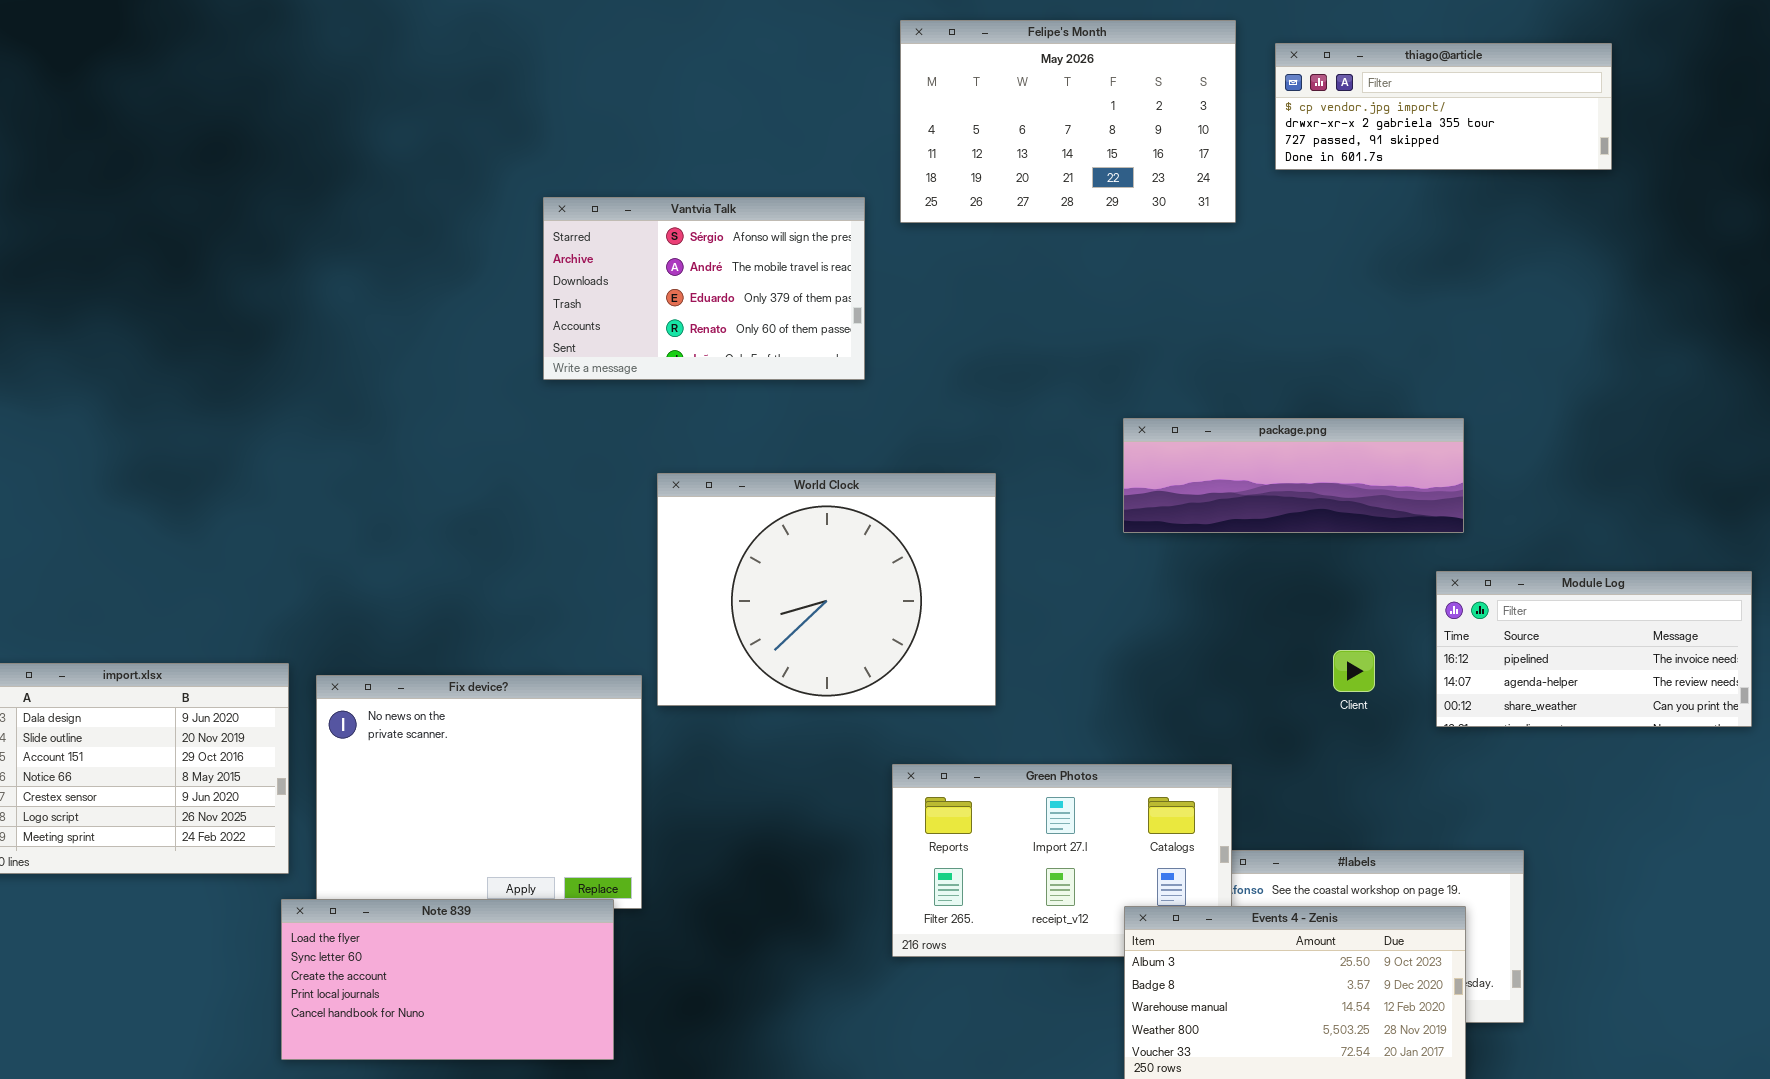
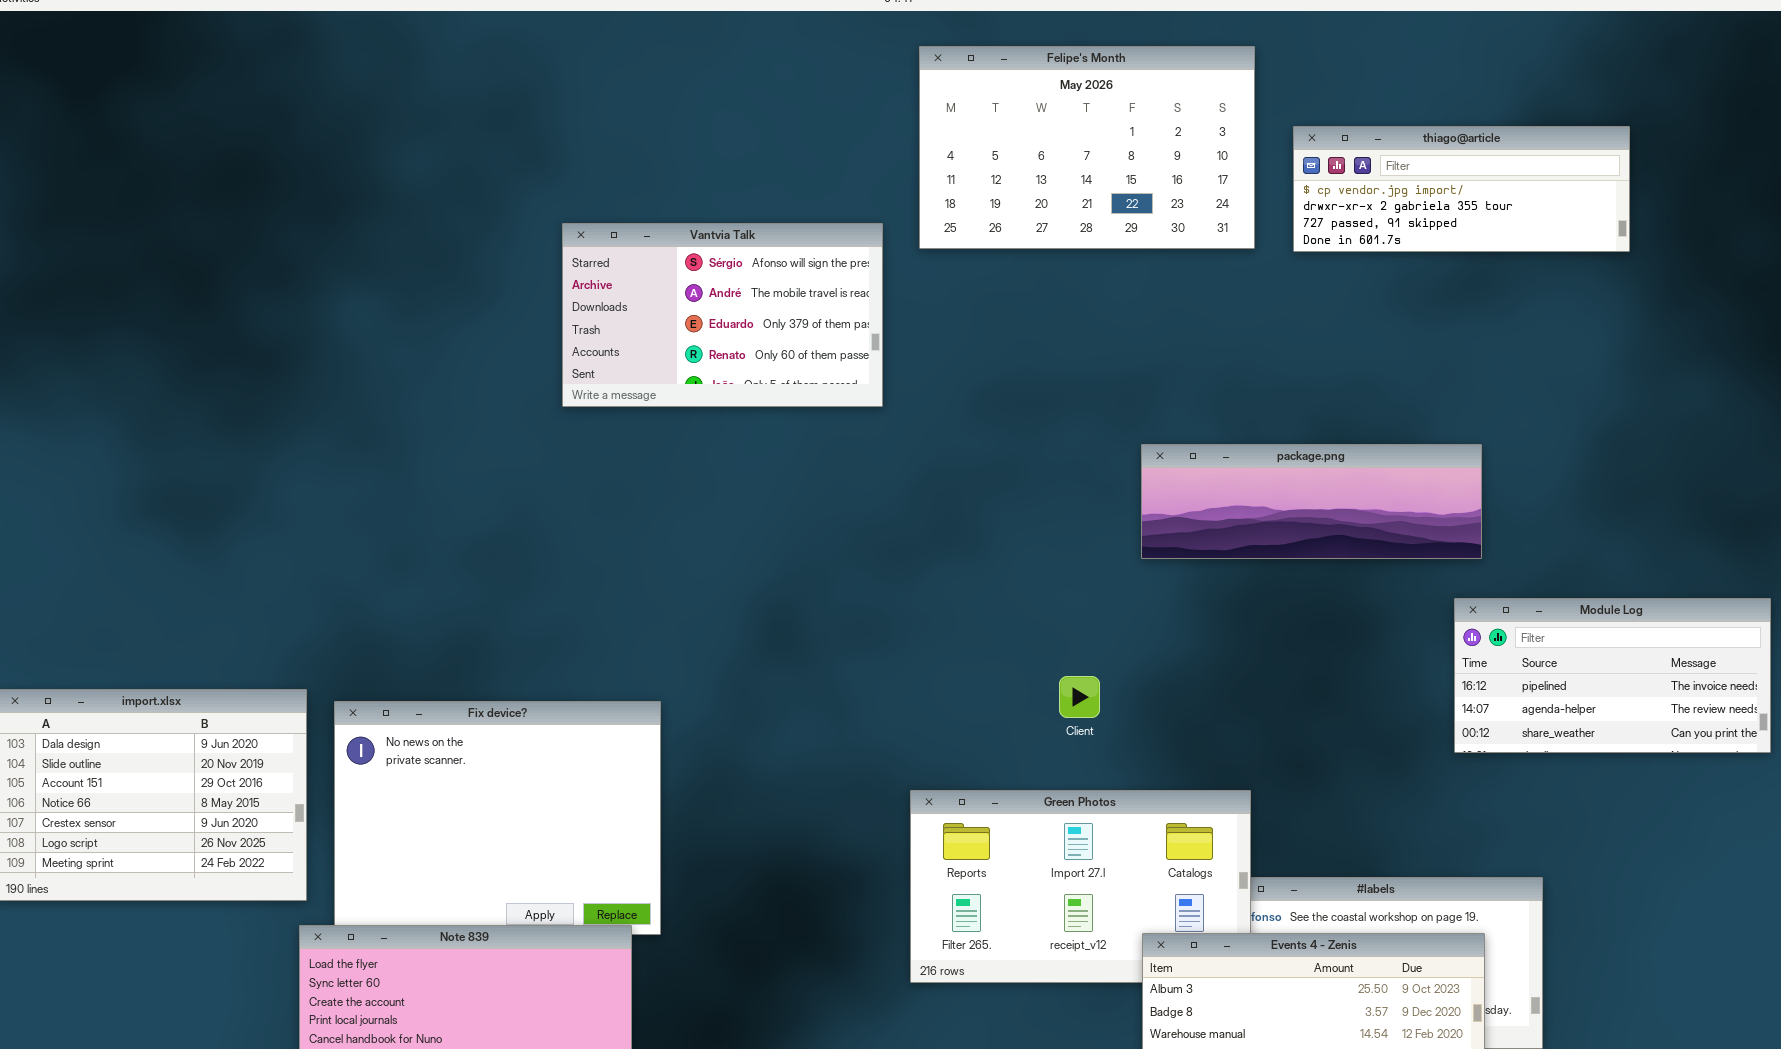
thiago@article: [1275,43,1612,170] -> [1293,126,1630,252], moved
World Clock: [657,473,996,706] -> none, closed
Client: [1333,650,1375,692] -> [1059,676,1100,718], moved

